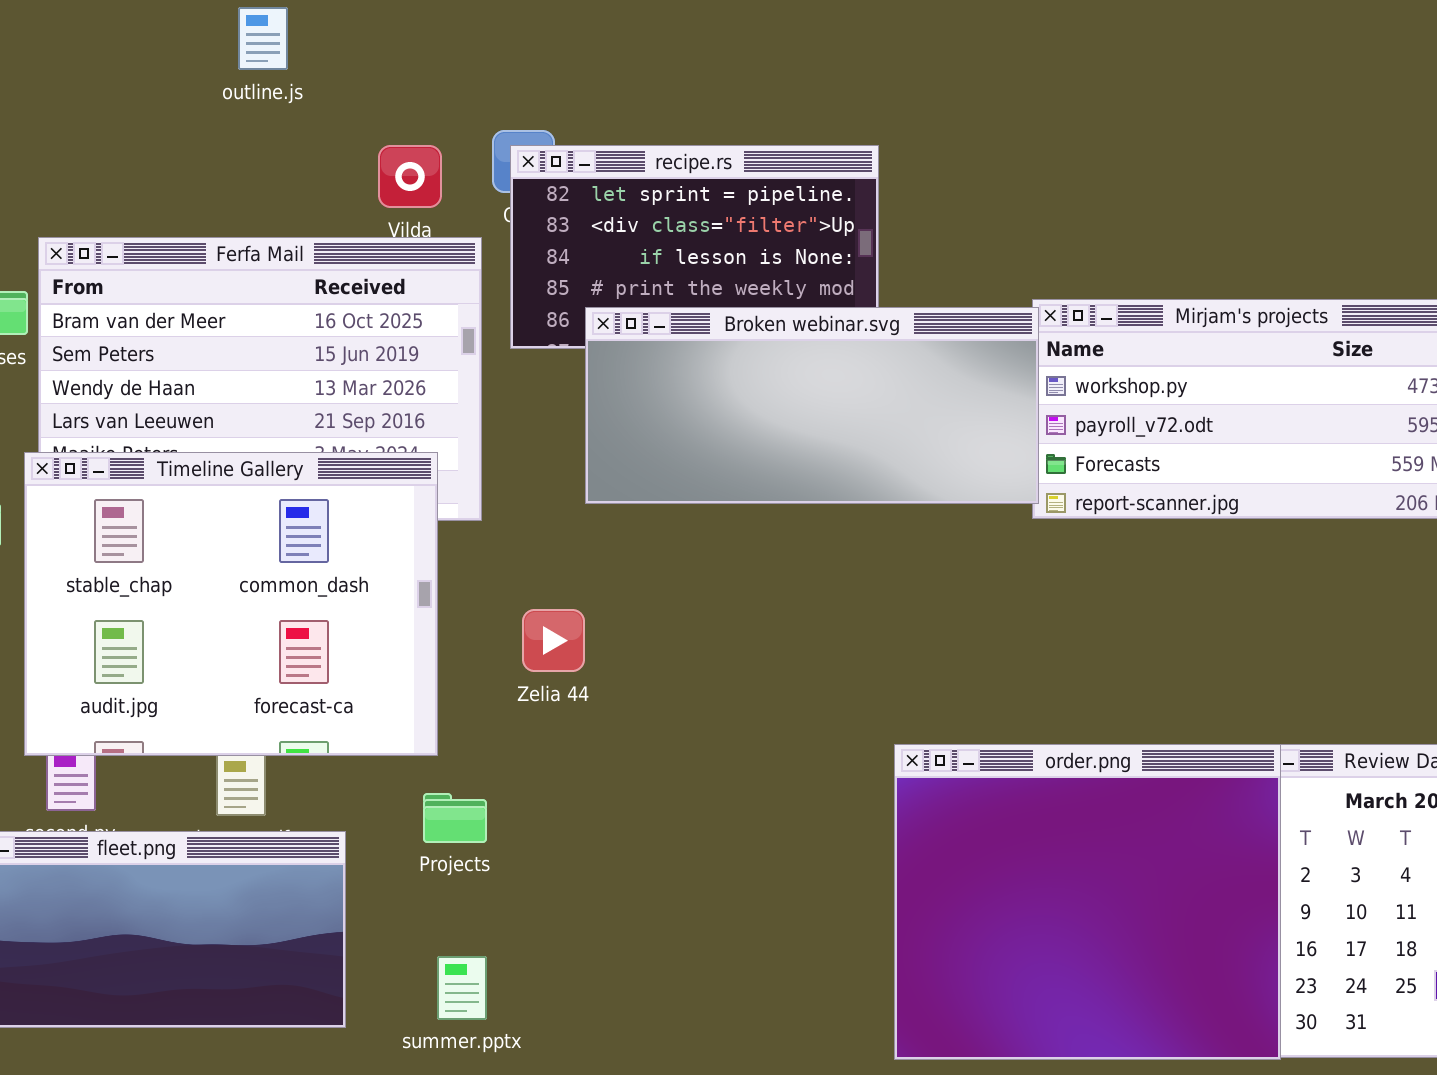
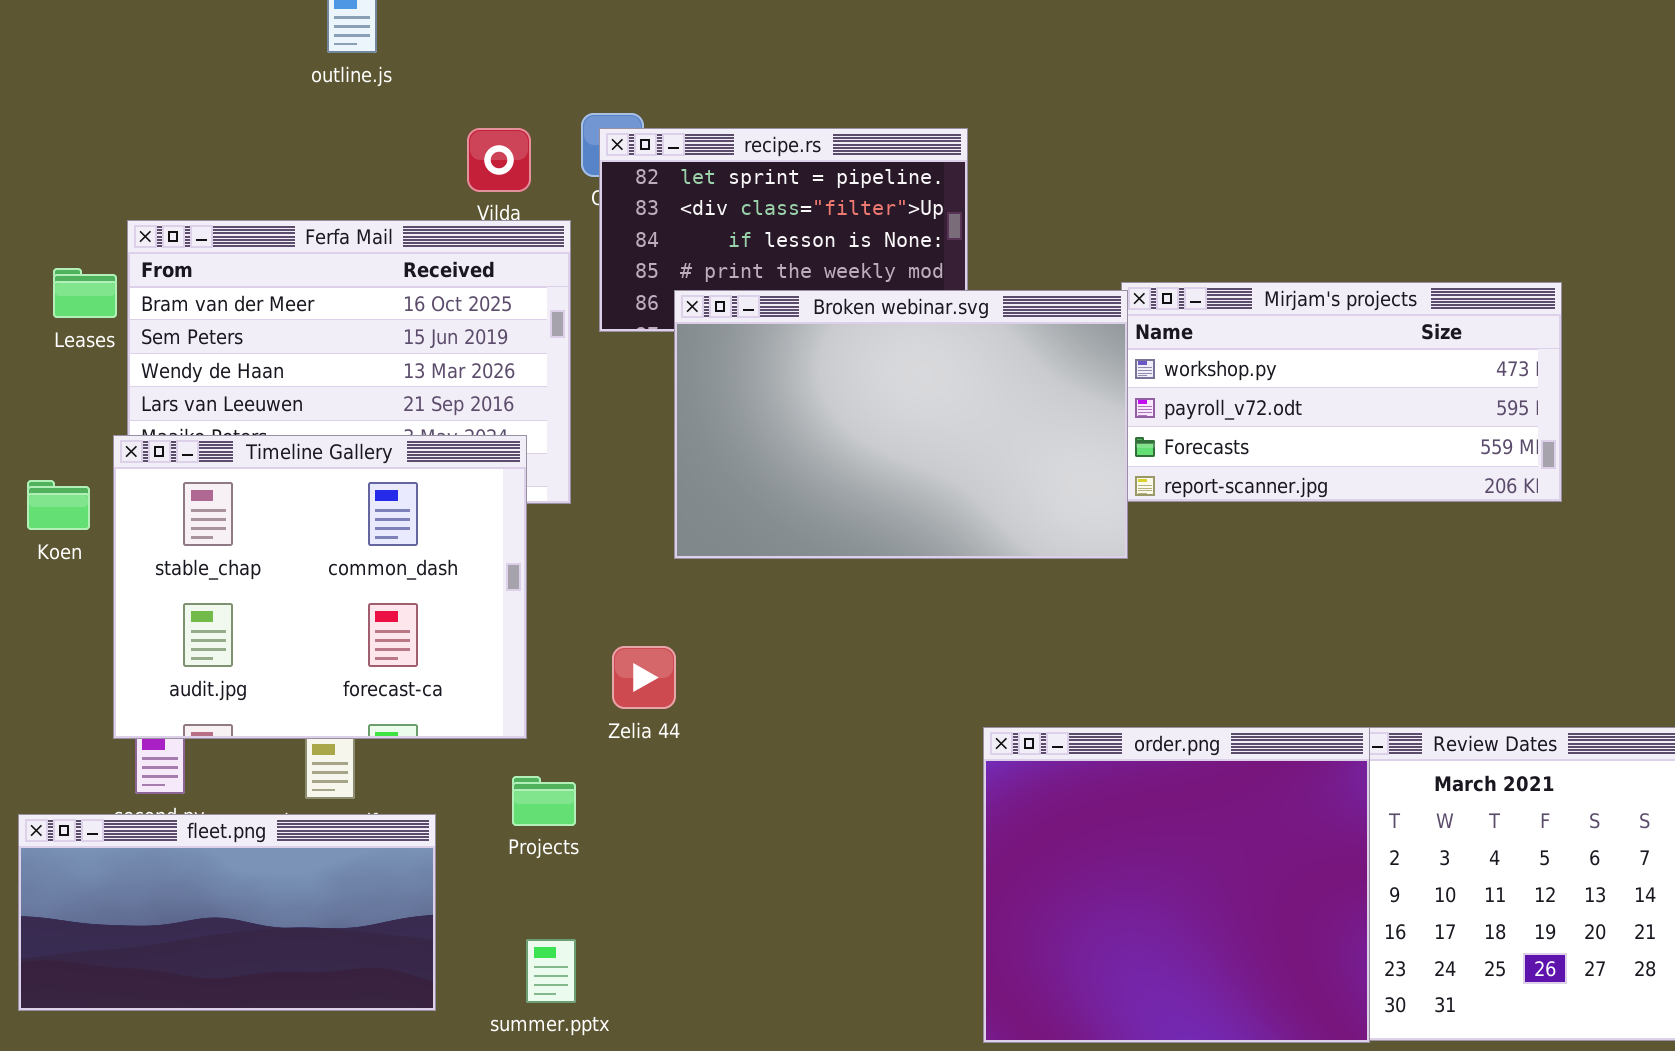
Broken webinar.svg: [585,307,1039,504] -> [674,290,1128,559], resized
Zelia 44: [522,609,585,672] -> [612,646,676,709], moved

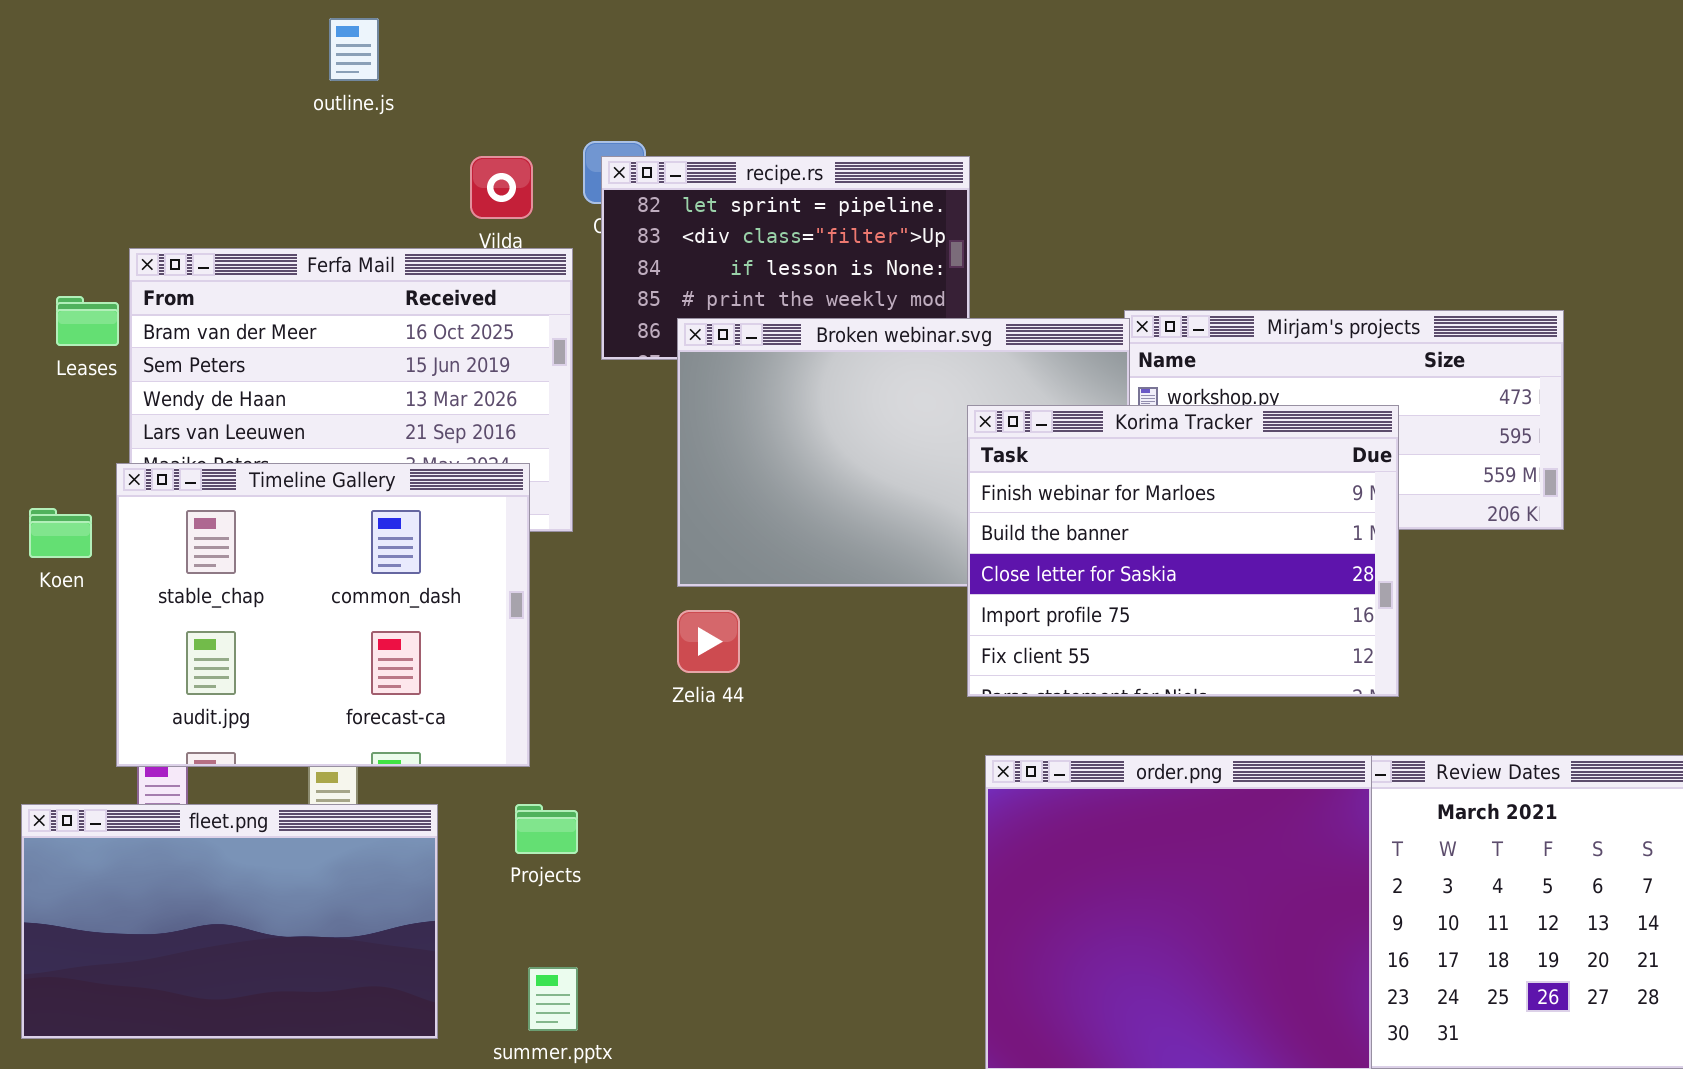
Korima Tracker: none -> [967,405,1399,697], opened
Zelia 44: [612,646,676,709] -> [677,610,740,673], moved
fleet.png: [18,814,436,1011] -> [21,804,438,1039], resized

